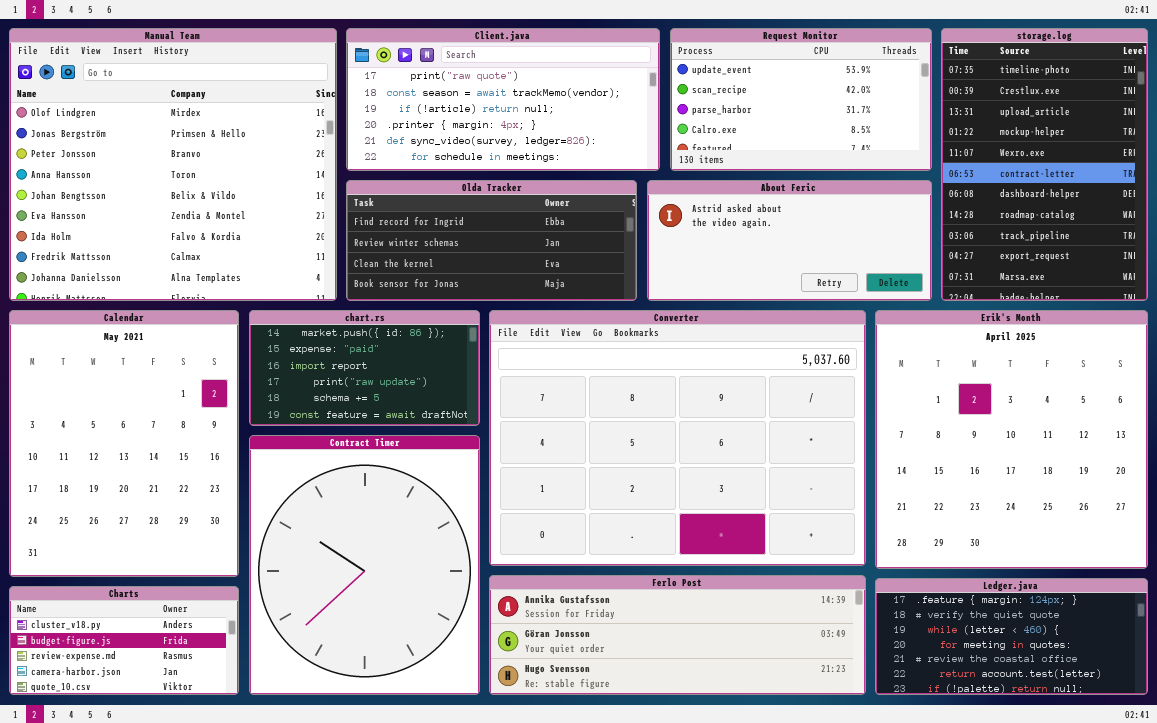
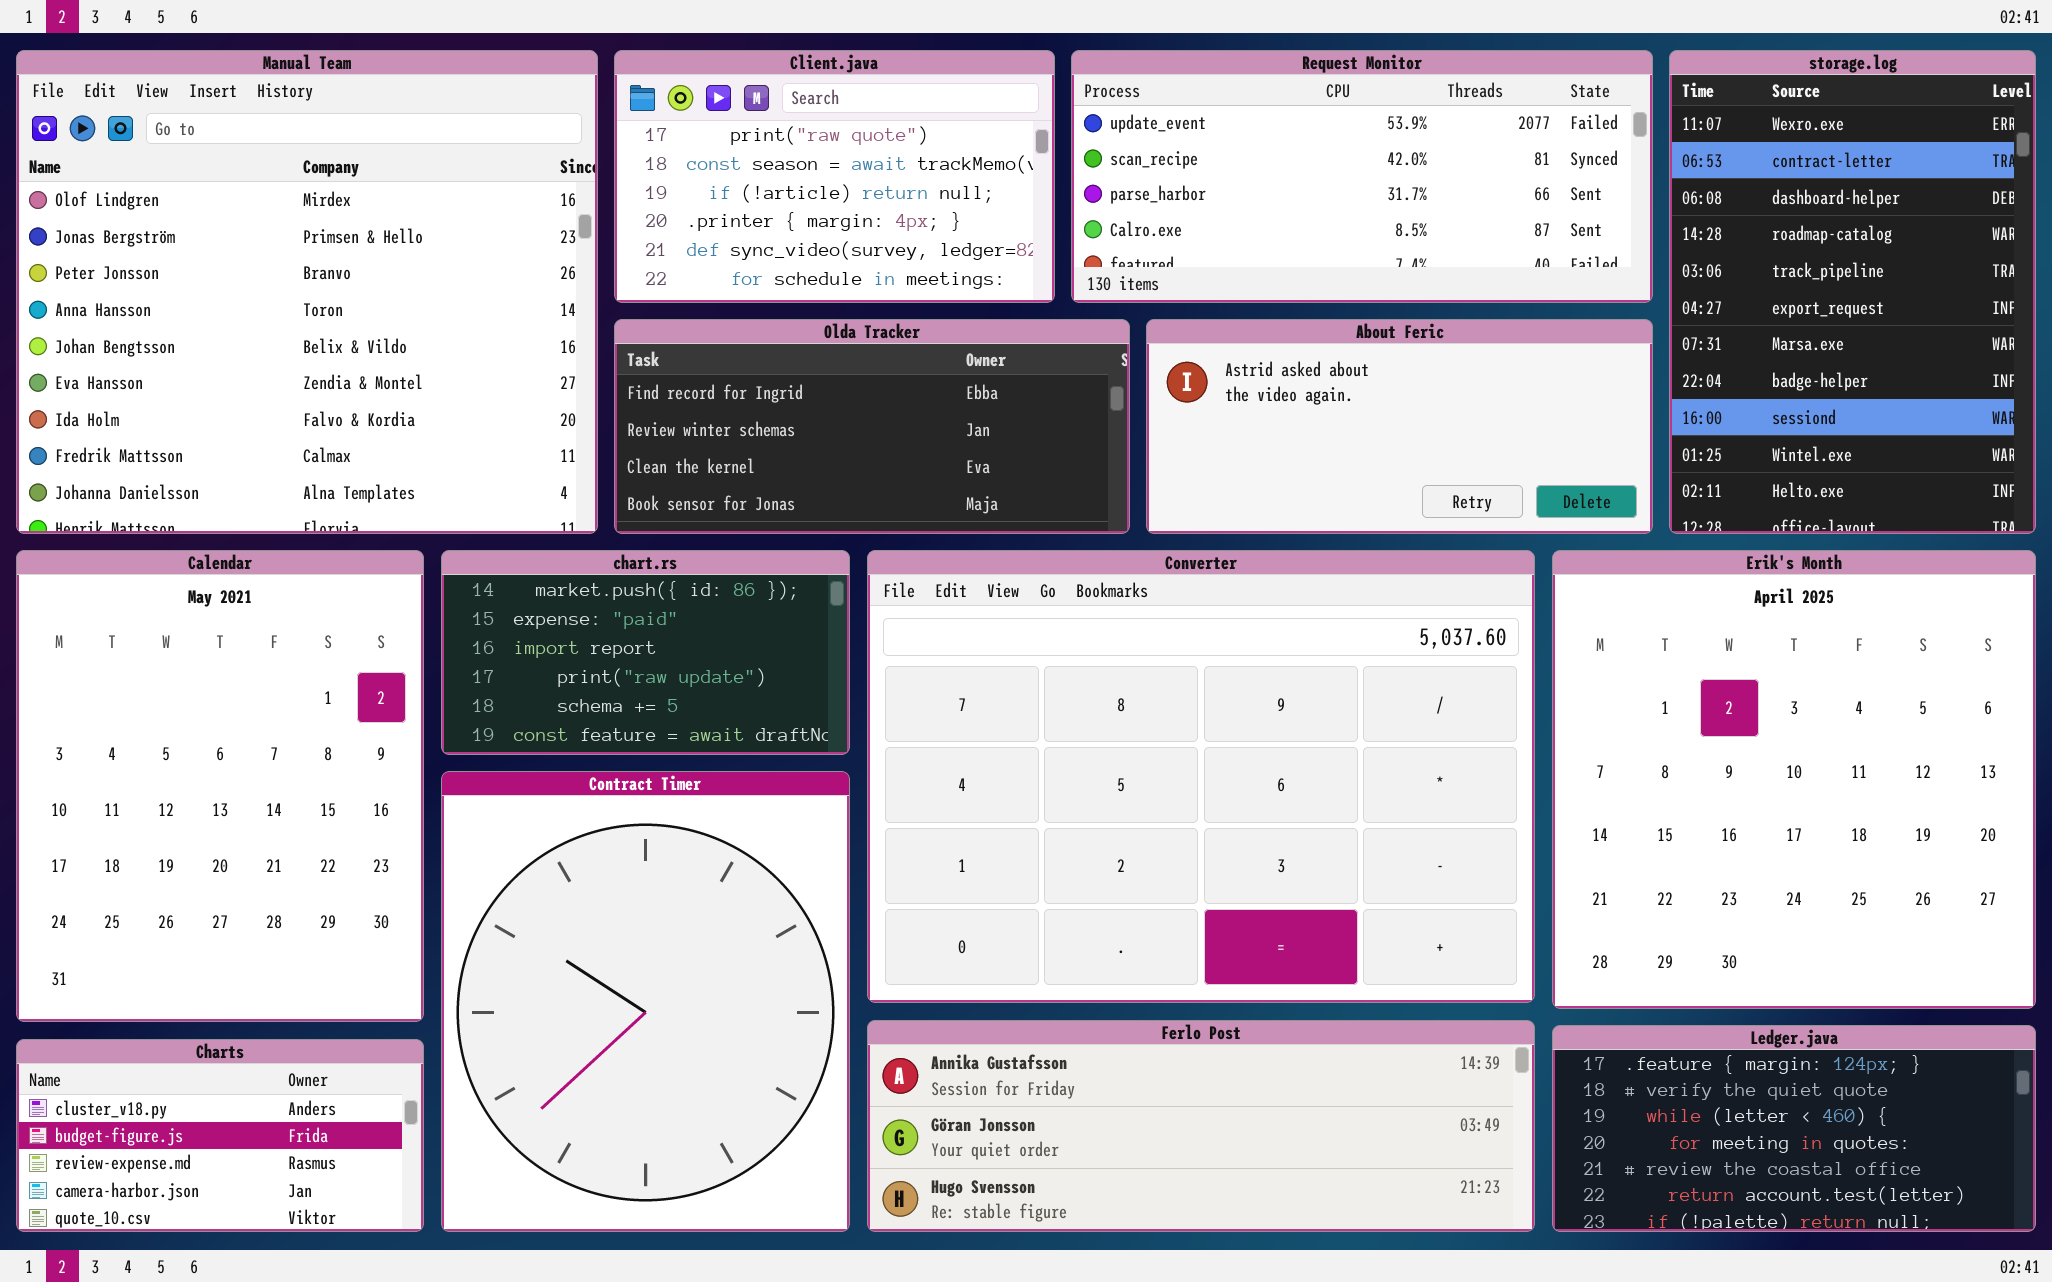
Client.java: [346,28,660,171] -> [614,50,1055,303], resized
Request Monitor: [670,28,932,171] -> [1071,50,1653,303], resized
storage.log: [941,28,1148,301] -> [1669,50,2036,534], scrolled down 4 rows

